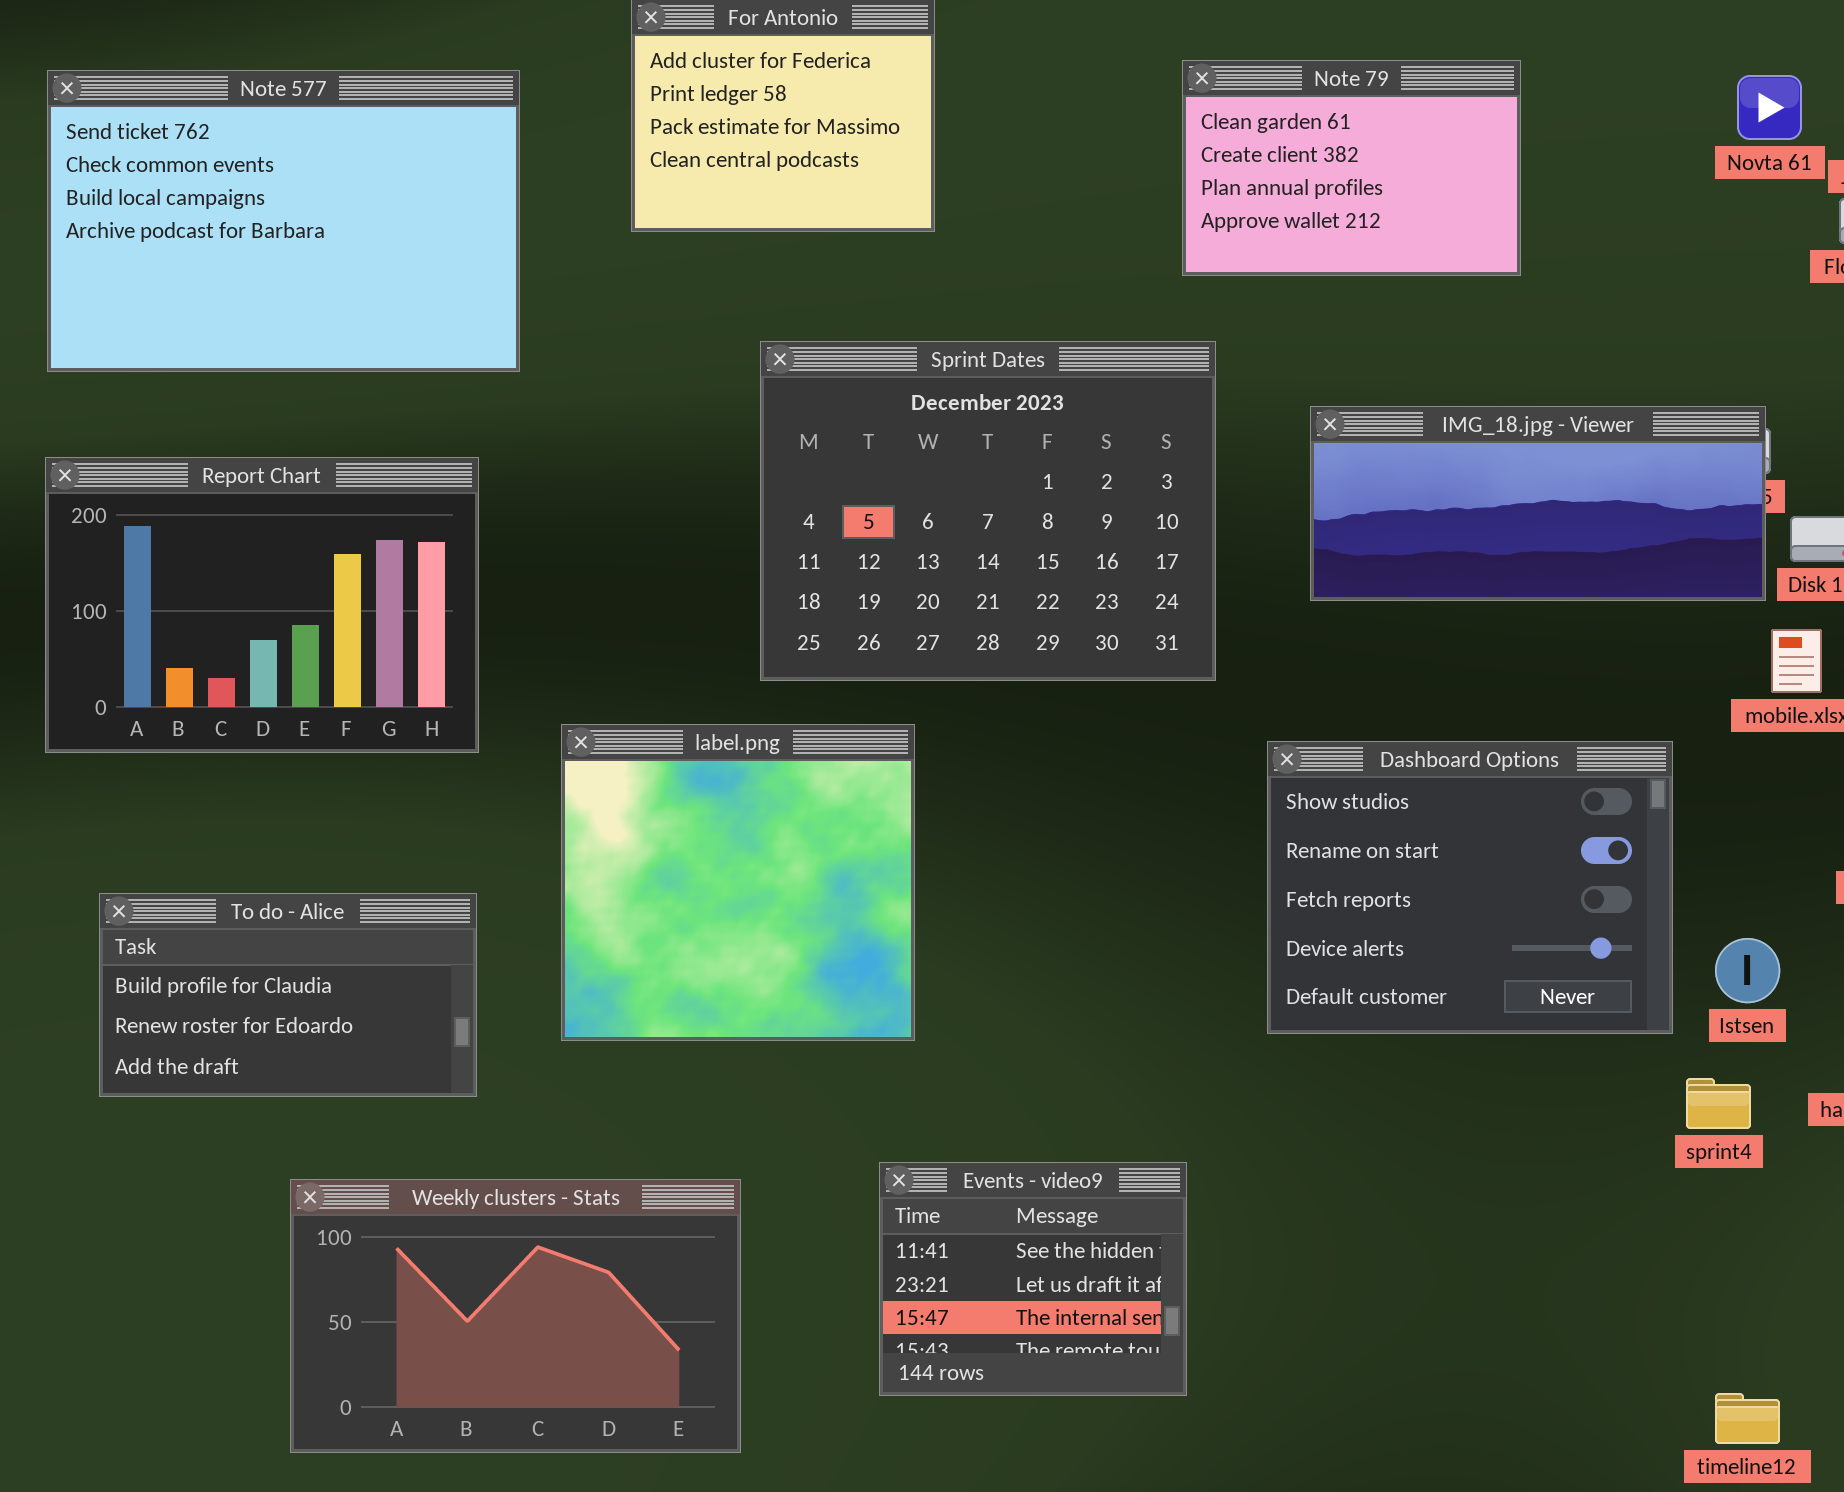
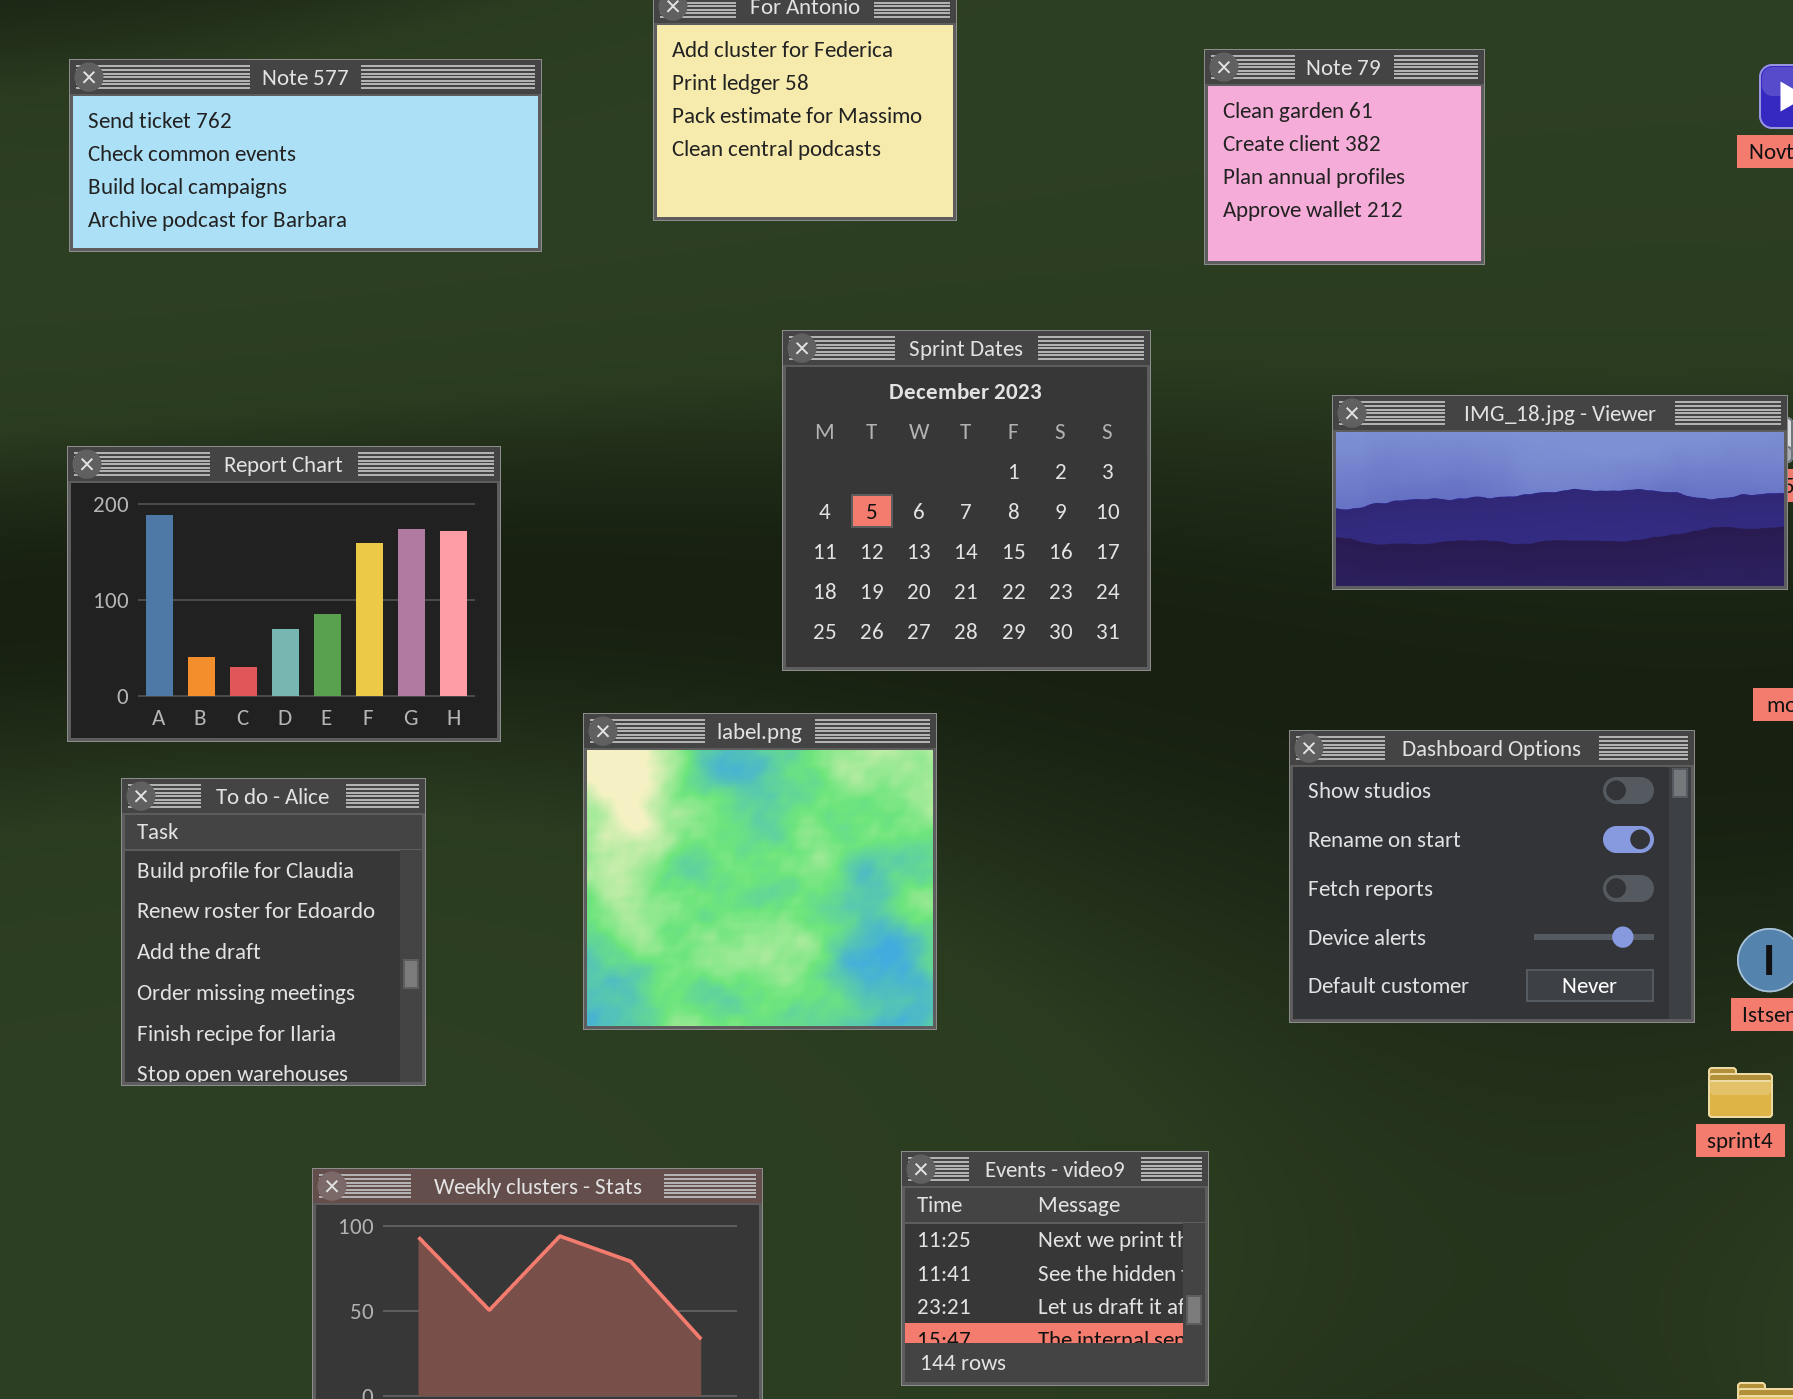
Note 79: [1182,60,1521,276] -> [1204,49,1485,265], resized
Note 577: [47,70,520,372] -> [69,59,542,252], resized
Sprint Dates: [760,341,1216,681] -> [782,330,1151,671], resized
To do - Alice: [99,893,477,1097] -> [121,778,426,1086], resized
Events - video9: [879,1162,1187,1396] -> [901,1151,1209,1386], scrolled up 1 row

